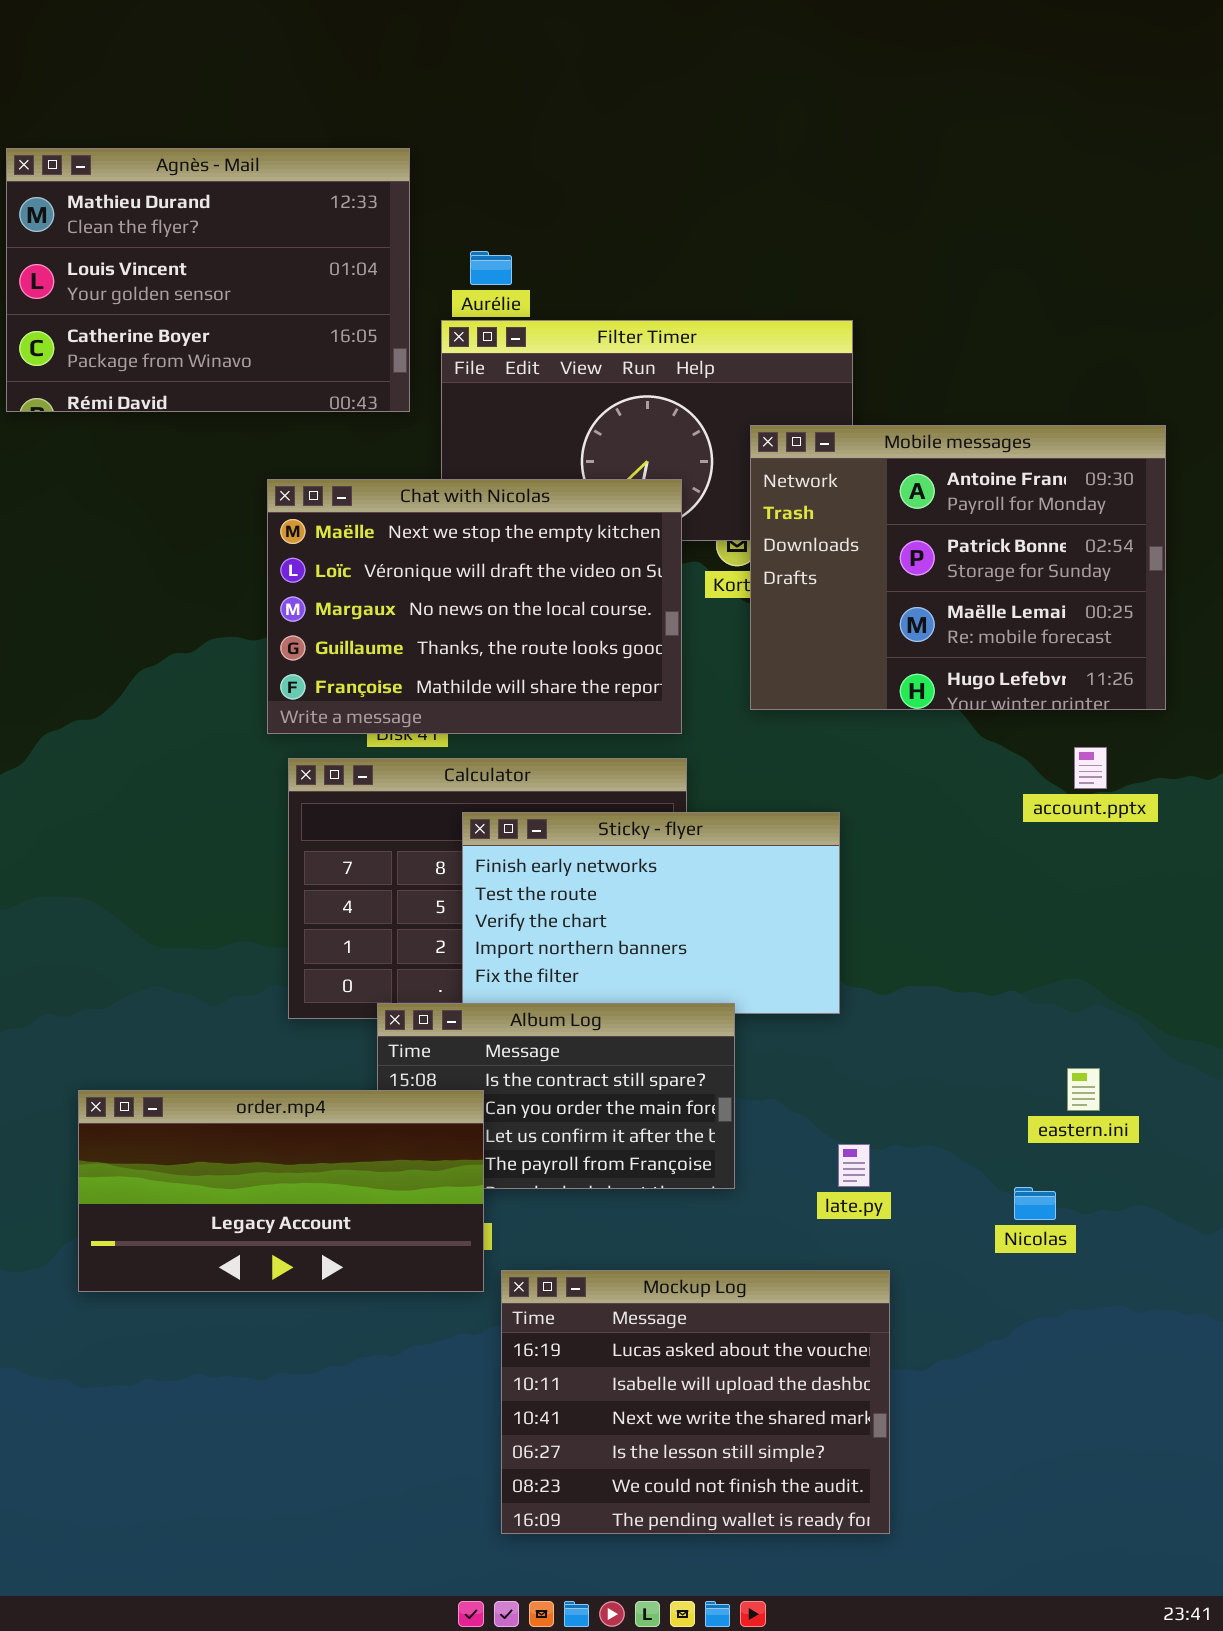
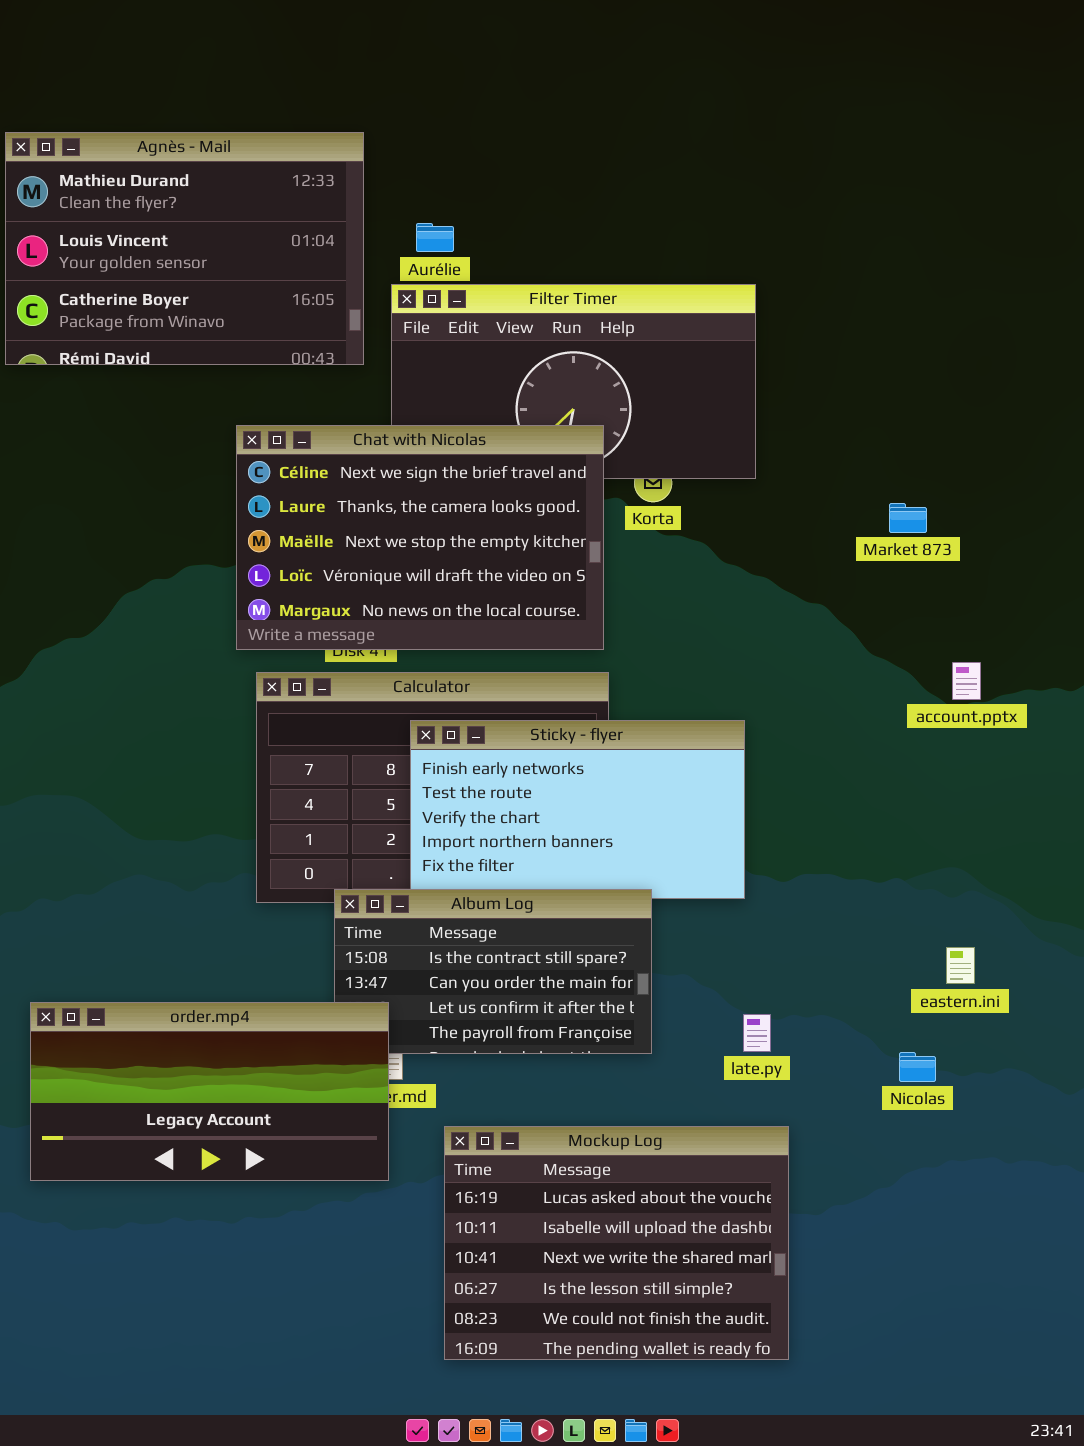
Mobile messages: [750,425,1166,710] -> none, closed
Chat with Nicolas: [267,479,682,734] -> [236,425,604,650], scrolled up 2 rows
order.mp4: [78,1090,484,1292] -> [30,1002,389,1181], moved

